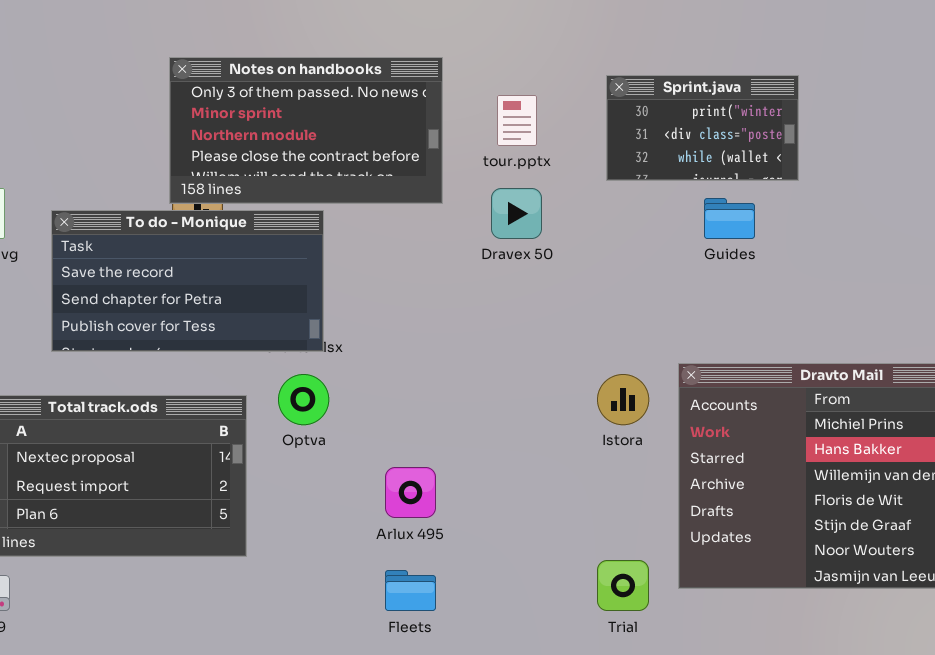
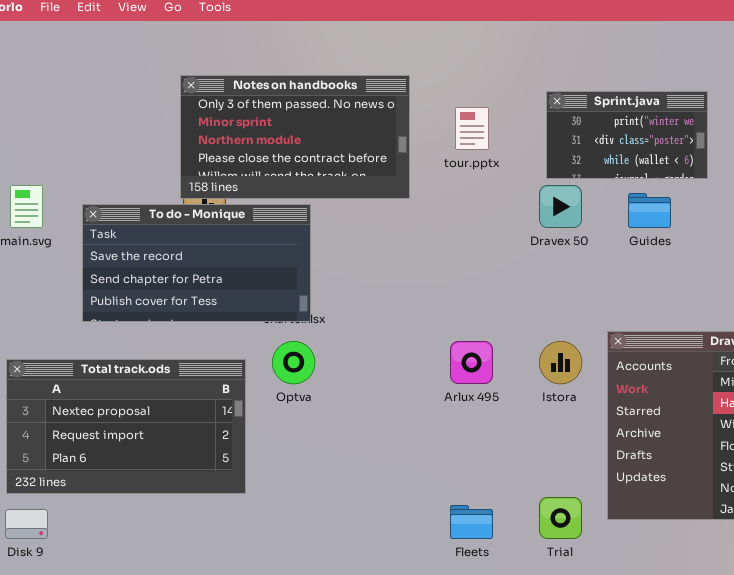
Dravex 50: [491,188,542,239] -> [539,185,582,228], moved
Arlux 495: [385,467,436,518] -> [450,341,493,384], moved
Fleets: [385,570,436,611] -> [450,505,493,539], moved

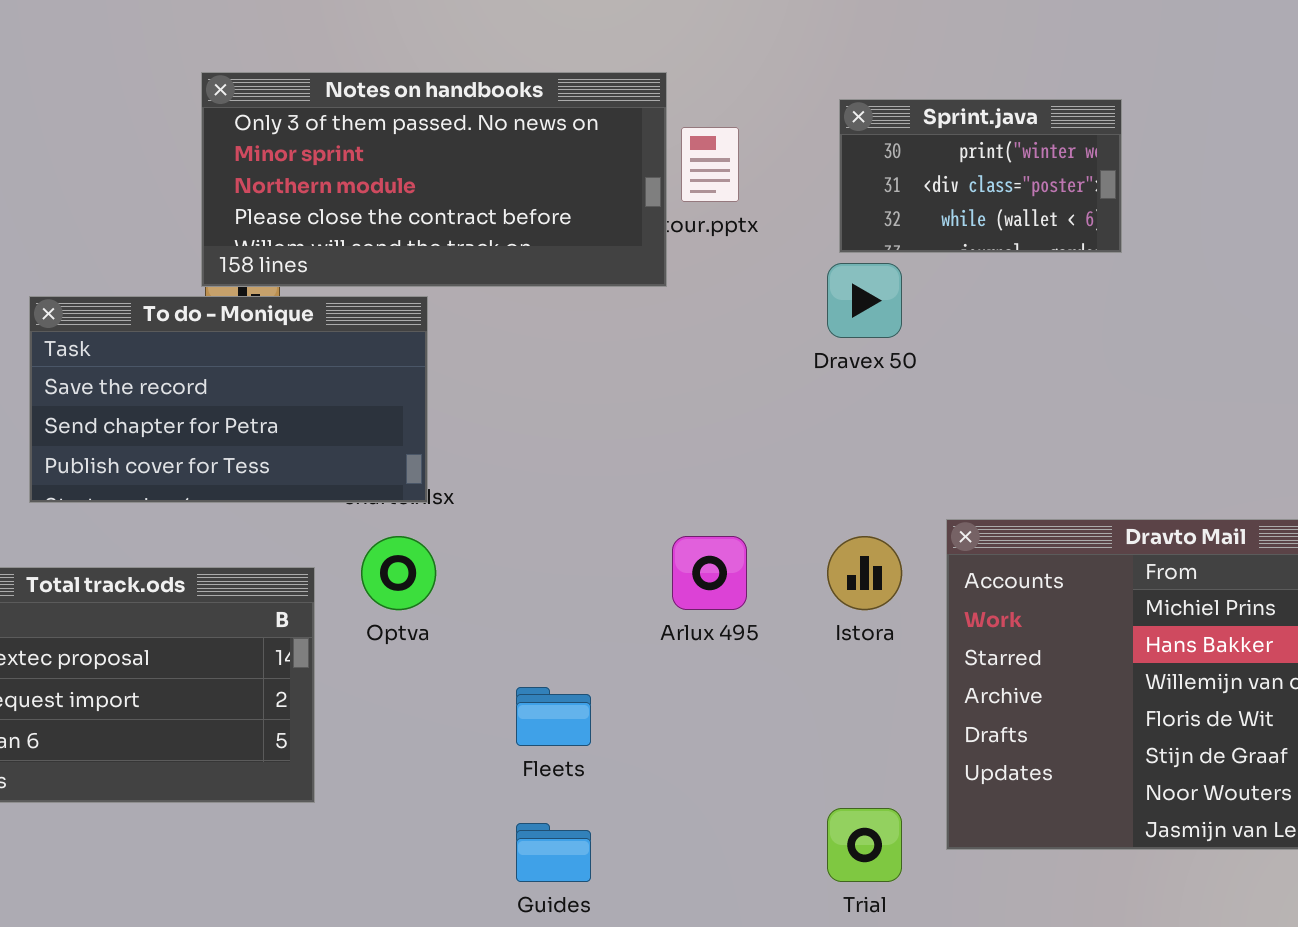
Notes on handbooks: [180,75,410,199] -> [201,72,667,287], resized
Guides: [628,193,671,228] -> [516,823,591,882], moved
Fleets: [450,505,493,539] -> [516,687,591,746], moved

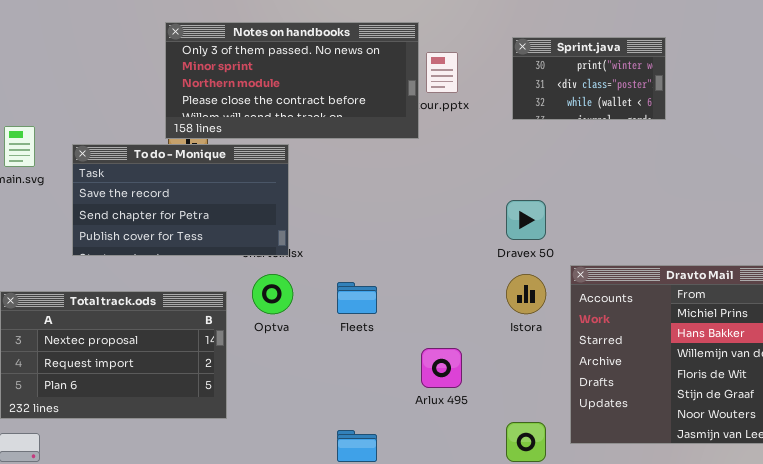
Dravex 50: [827,263,902,338] -> [506,200,546,240], moved
Arlux 495: [672,536,747,610] -> [421,348,462,388], moved
Fleets: [516,687,591,746] -> [337,282,377,314], moved

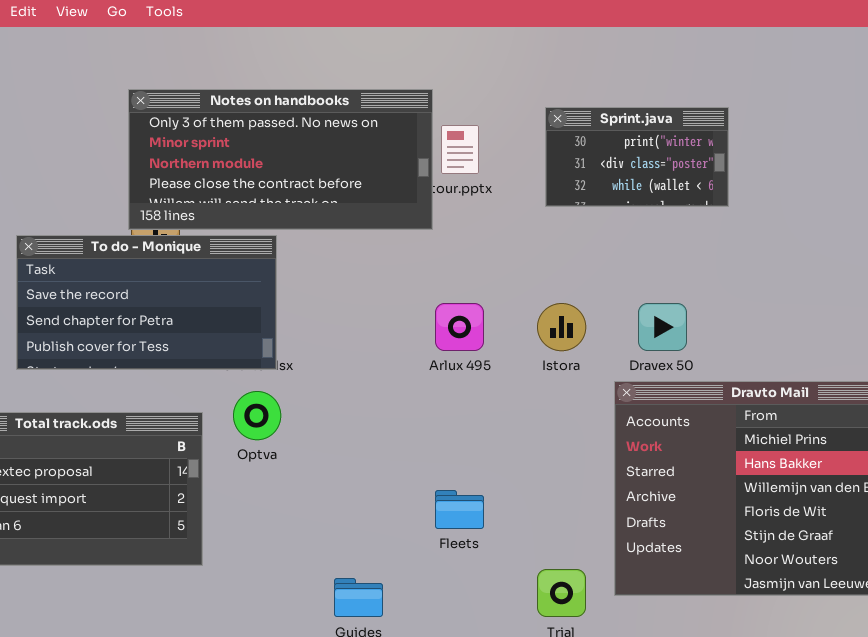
Dravex 50: [506,200,546,240] -> [638,303,687,351], moved
Istora: [506,274,546,314] -> [537,303,586,351], moved
Fleets: [337,282,377,314] -> [435,490,484,529], moved
Arlux 495: [421,348,462,388] -> [435,303,484,351], moved

